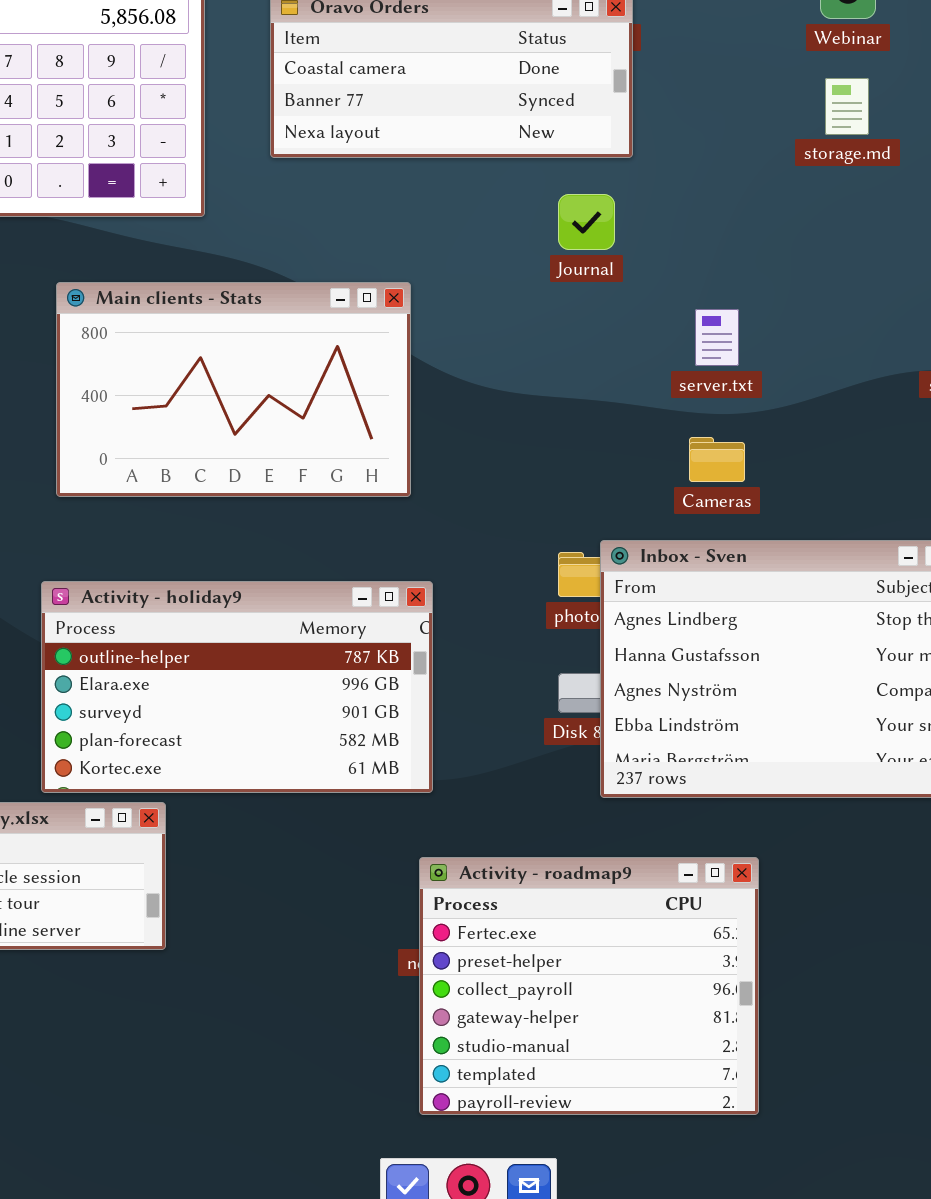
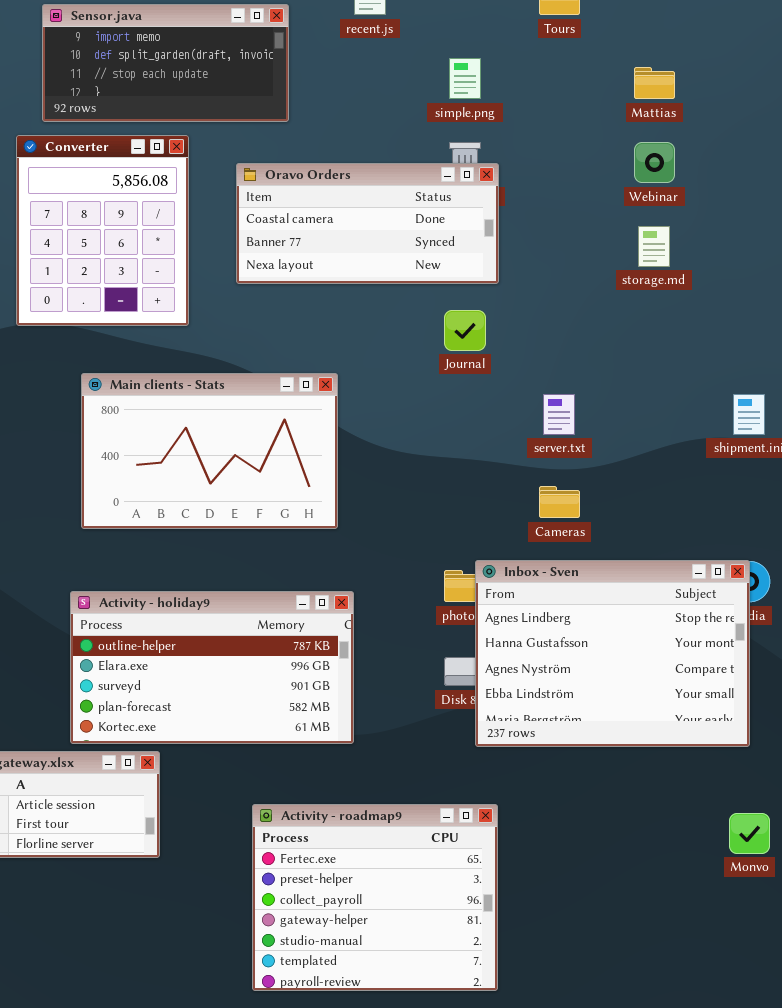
Activity - roadmap9: [419,857,759,1115] -> [252,804,498,991], moved

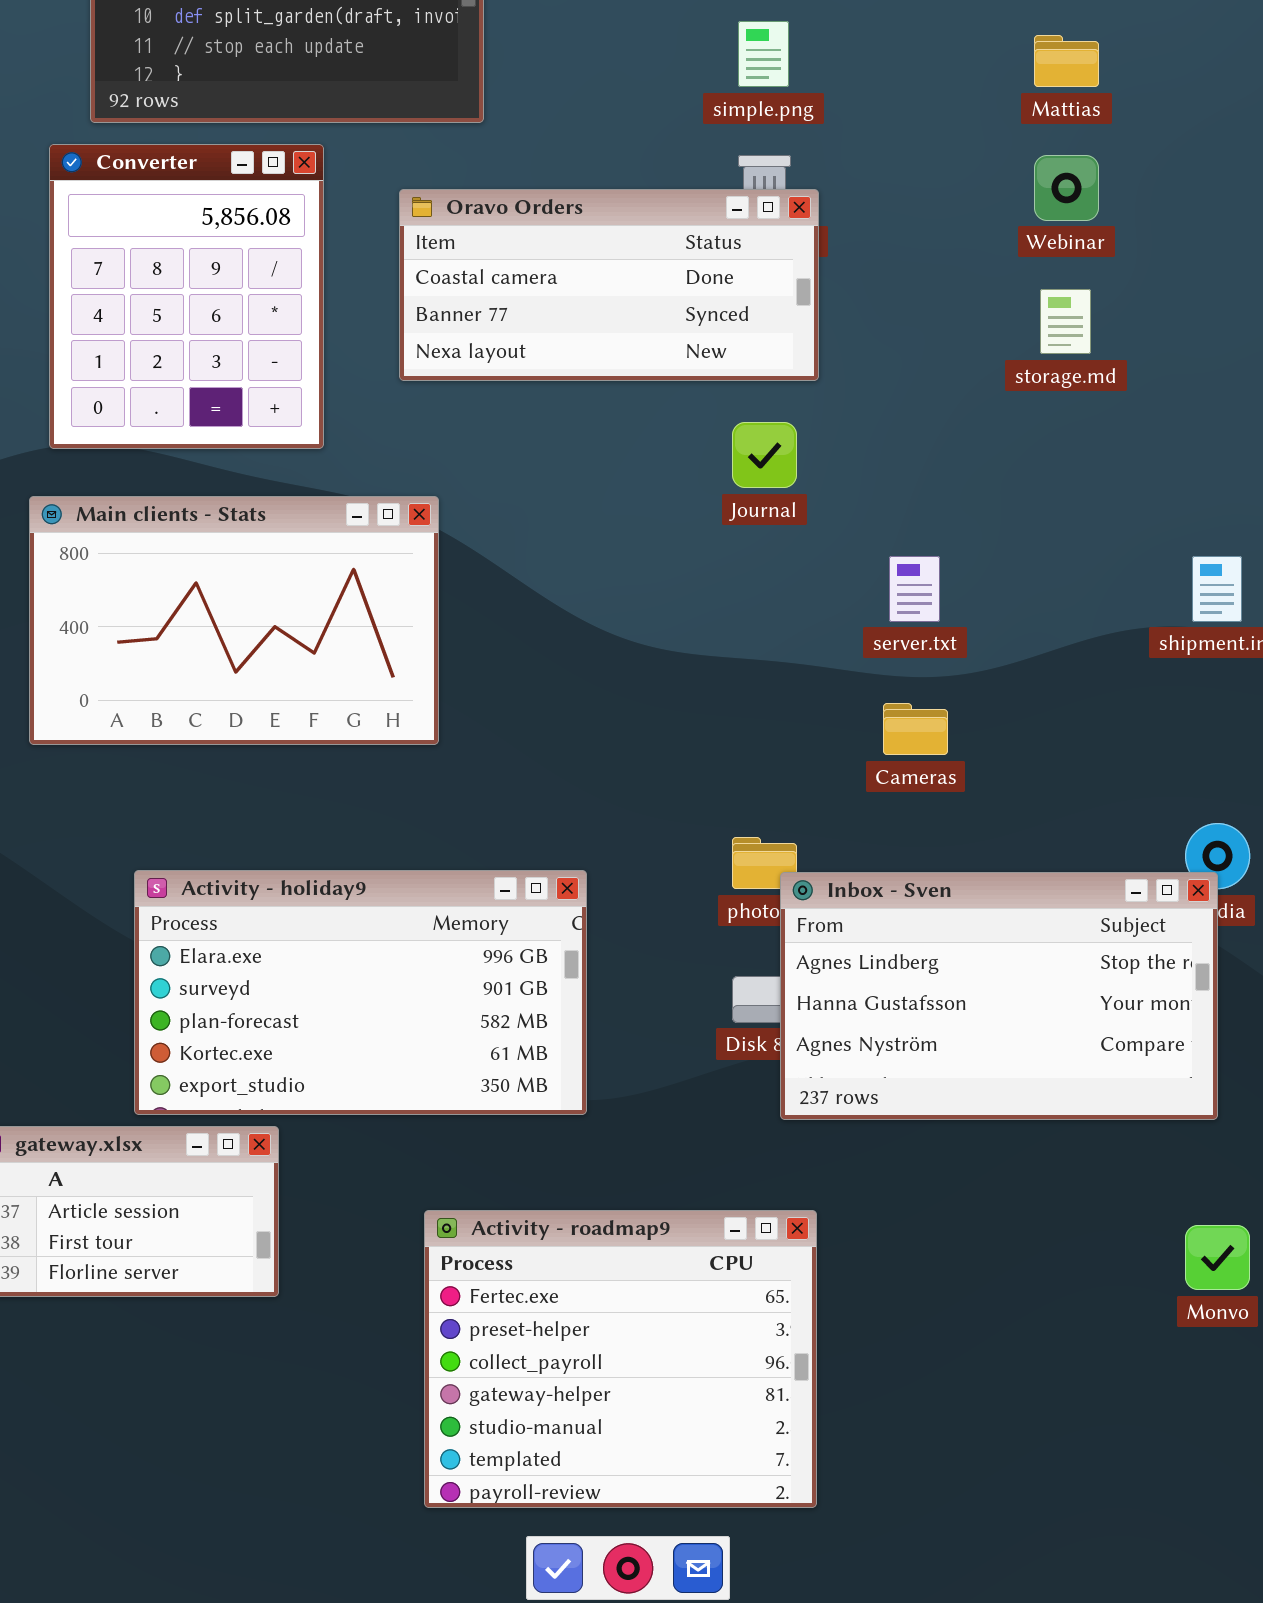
Main clients - Stats: [81,373,338,529] -> [29,496,439,745], moved
Inbox - Sven: [475,560,750,747] -> [780,872,1218,1120], resized
Activity - holiday9: [70,591,354,744] -> [134,870,587,1115], scrolled down 1 row

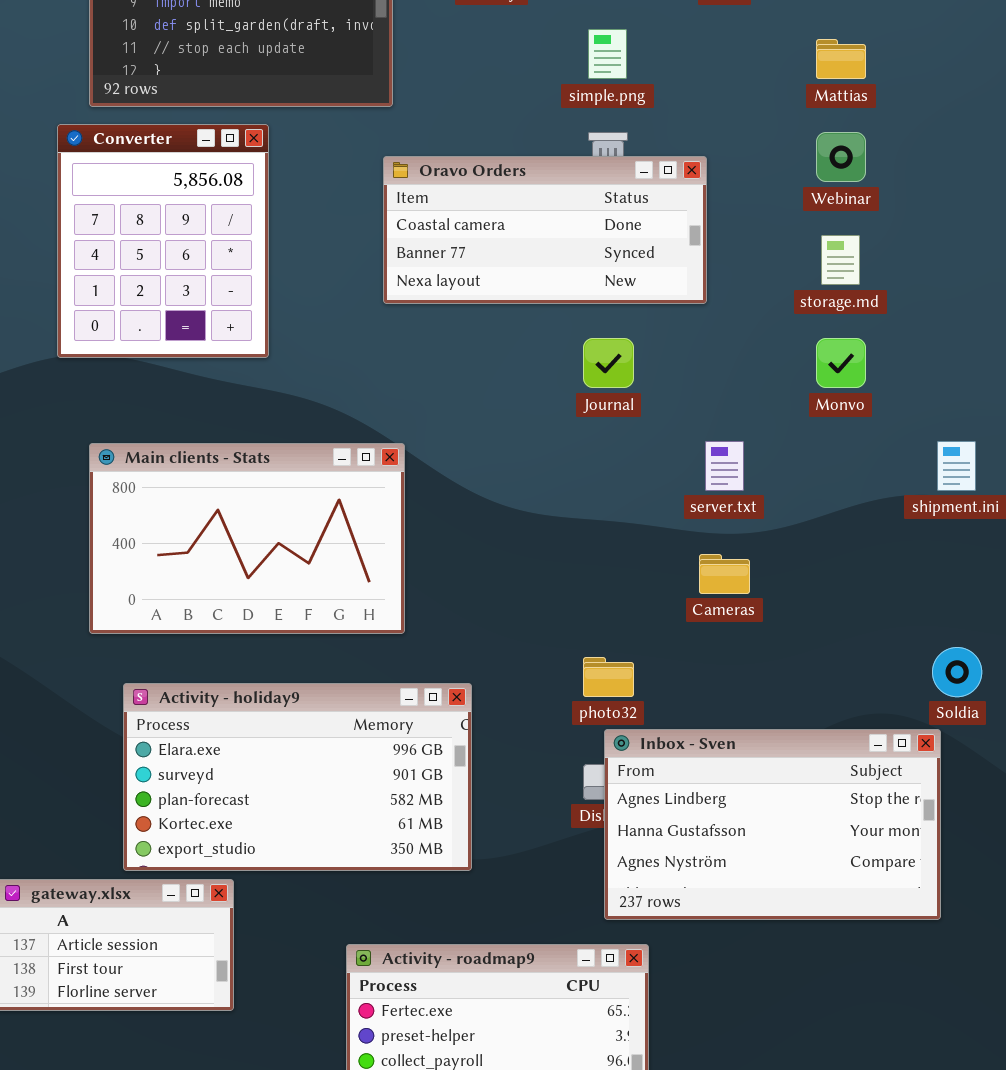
Oravo Orders: [399,189,819,381] -> [383,156,707,304], moved
Main clients - Stats: [29,496,439,745] -> [89,443,405,634], moved
Inbox - Sven: [780,872,1218,1120] -> [604,729,941,920], moved
Monvo: [1185,1225,1250,1290] -> [816,338,866,388], moved

